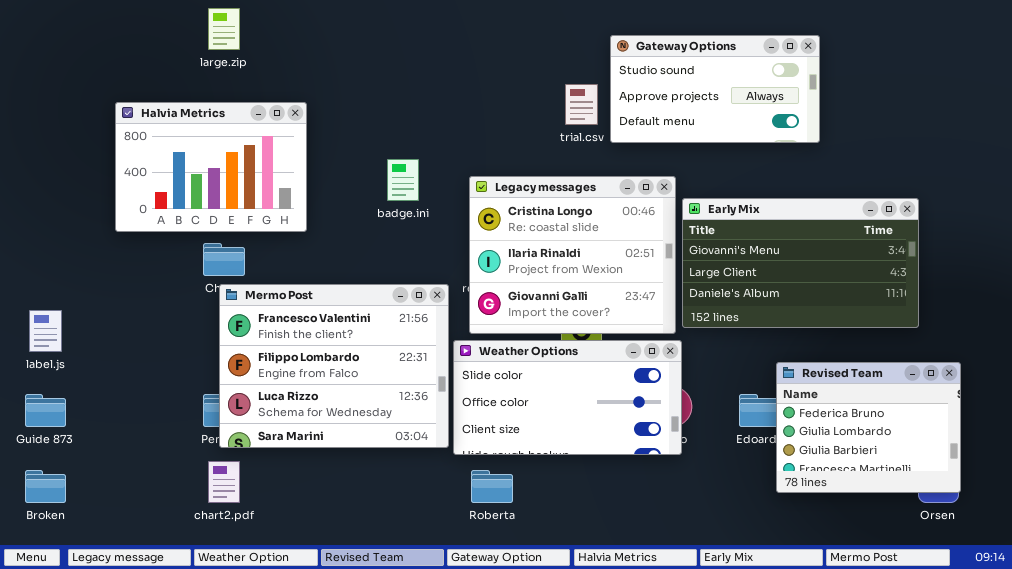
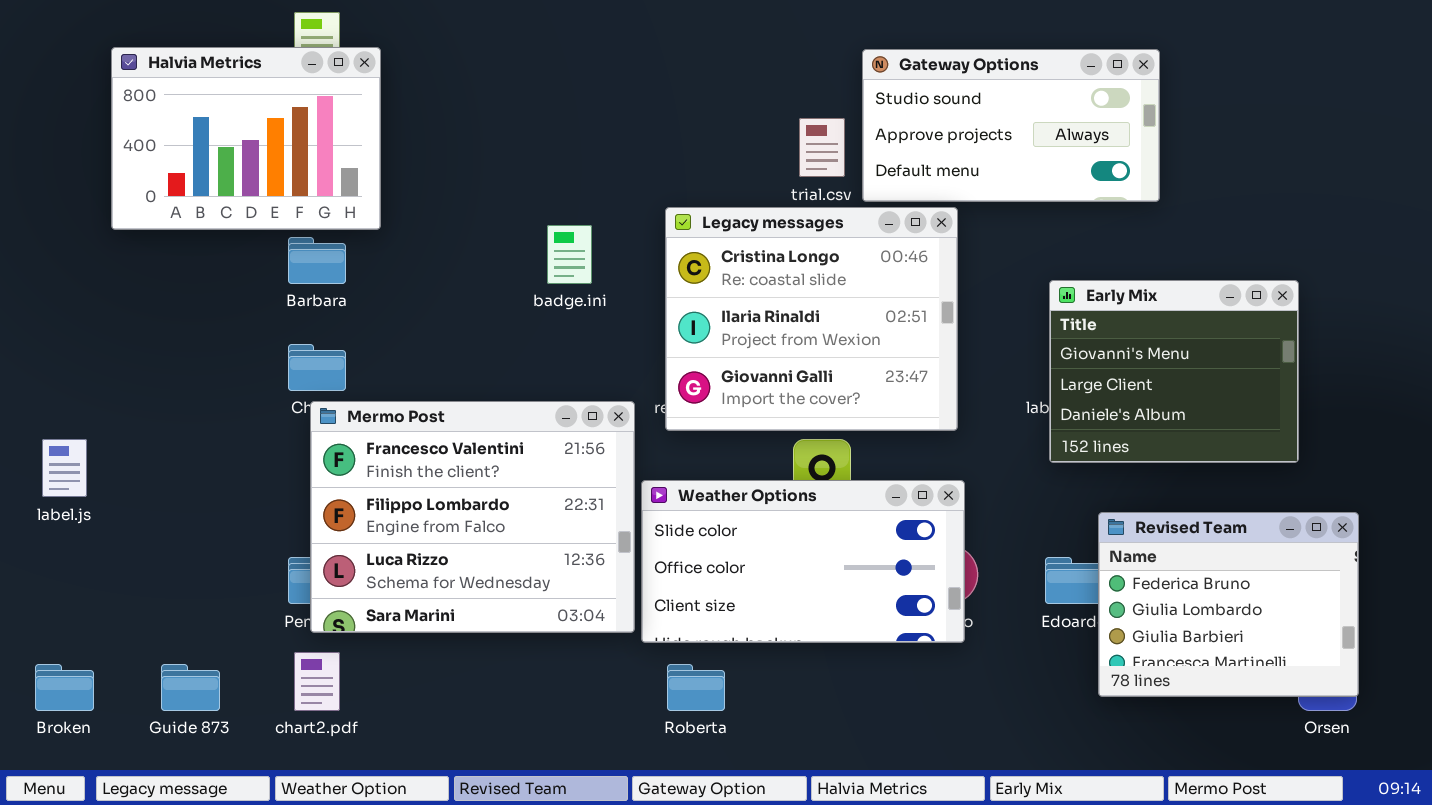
Halvia Metrics: [115,102,307,232] -> [111,47,381,230], moved
Legacy messages: [469,176,676,334] -> [665,207,958,431], moved
Early Mix: [682,198,919,328] -> [1049,280,1299,463], resized
Guide 873: [25,394,66,427] -> [161,664,220,711], moved

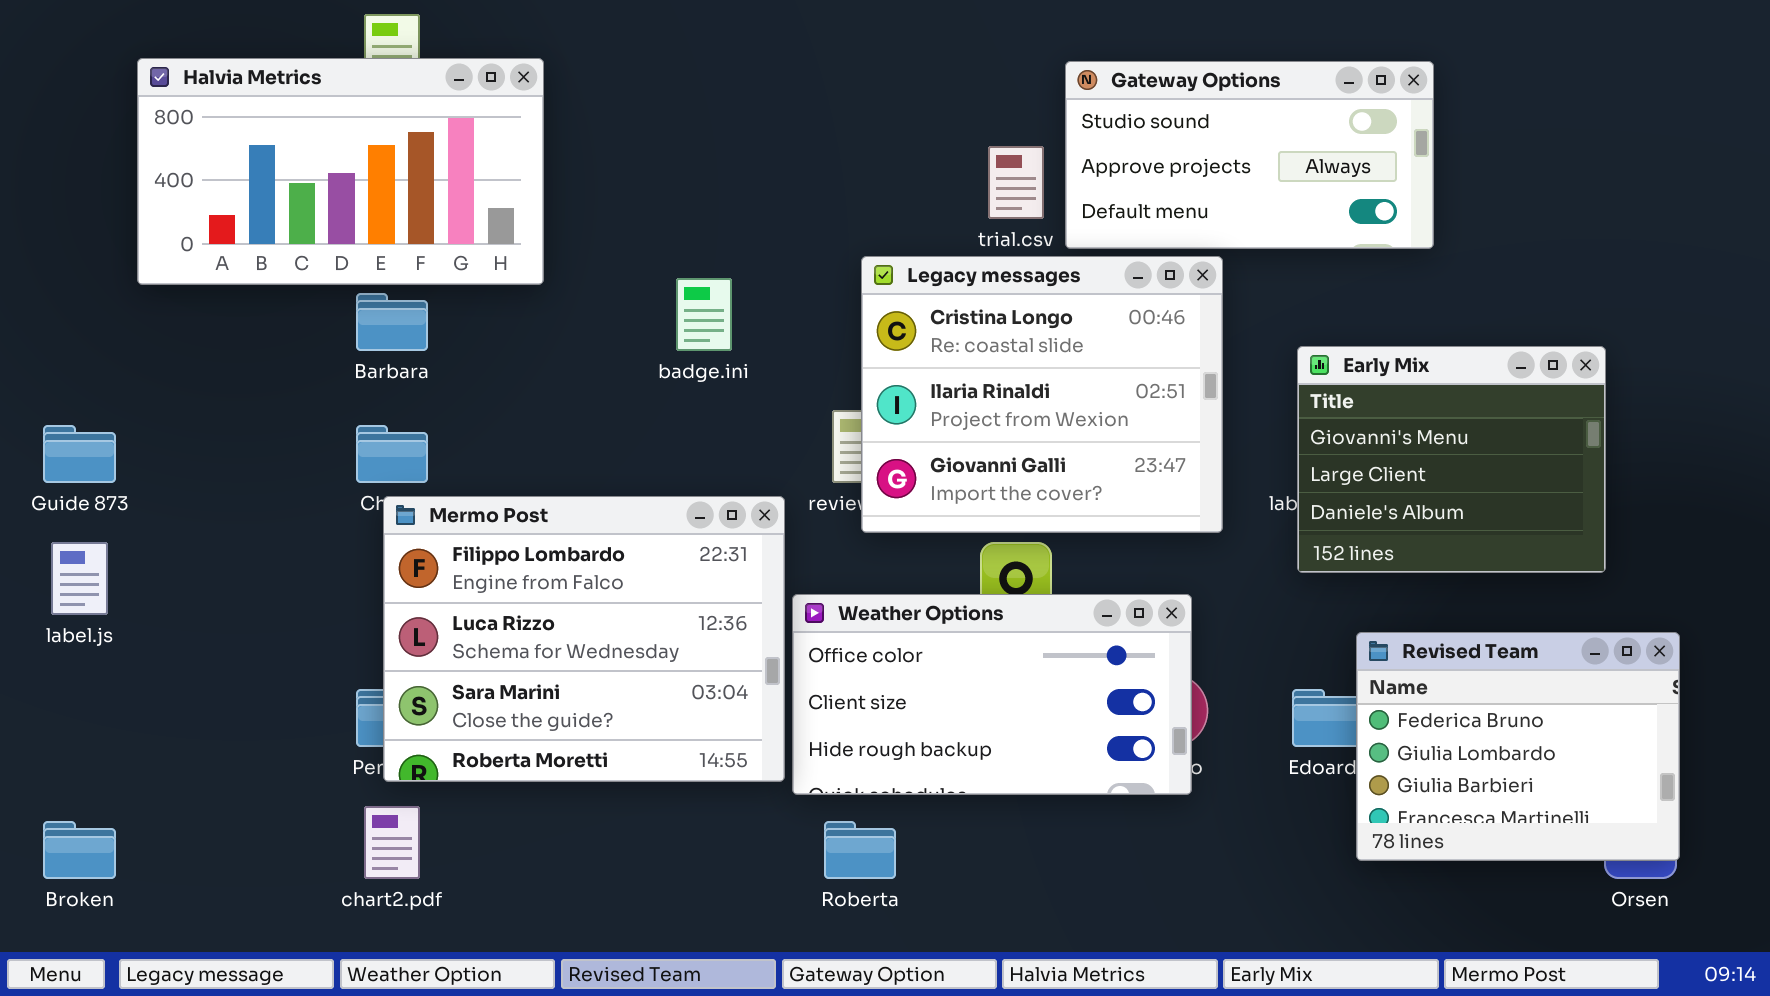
Halvia Metrics: [111,47,381,230] -> [137,58,544,285], resized
Legacy messages: [665,207,958,431] -> [861,256,1223,533], moved
Mermo Post: [310,401,635,633] -> [383,496,785,782], scrolled down 1 row
Weather Options: [641,480,965,643] -> [792,594,1192,795], scrolled down 1 row
Guide 873: [161,664,220,711] -> [43,425,116,483], moved

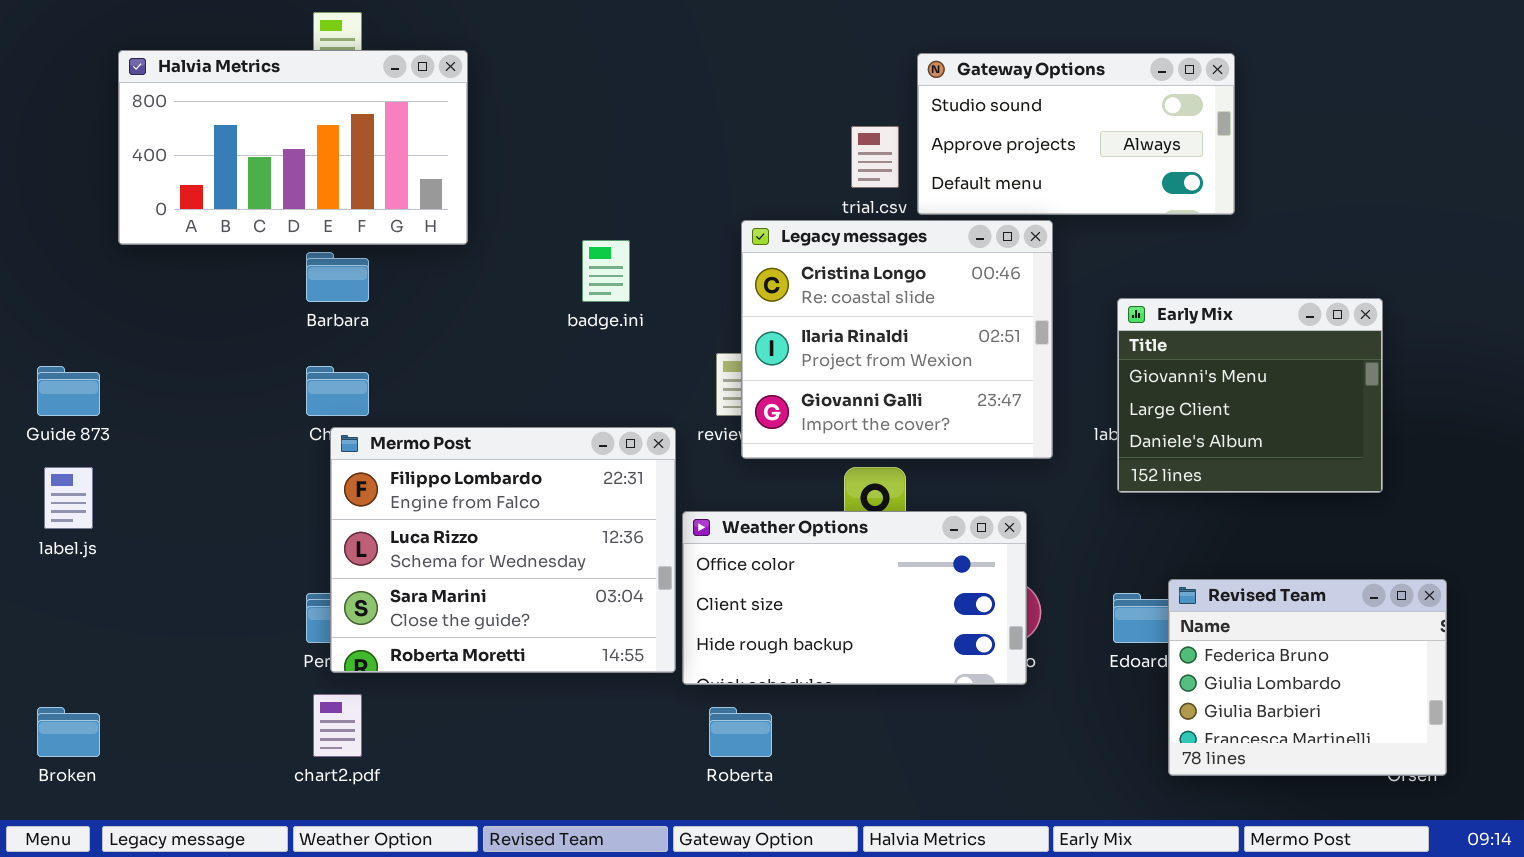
Revised Team: [1356,632,1680,861] -> [1168,579,1447,776], moved

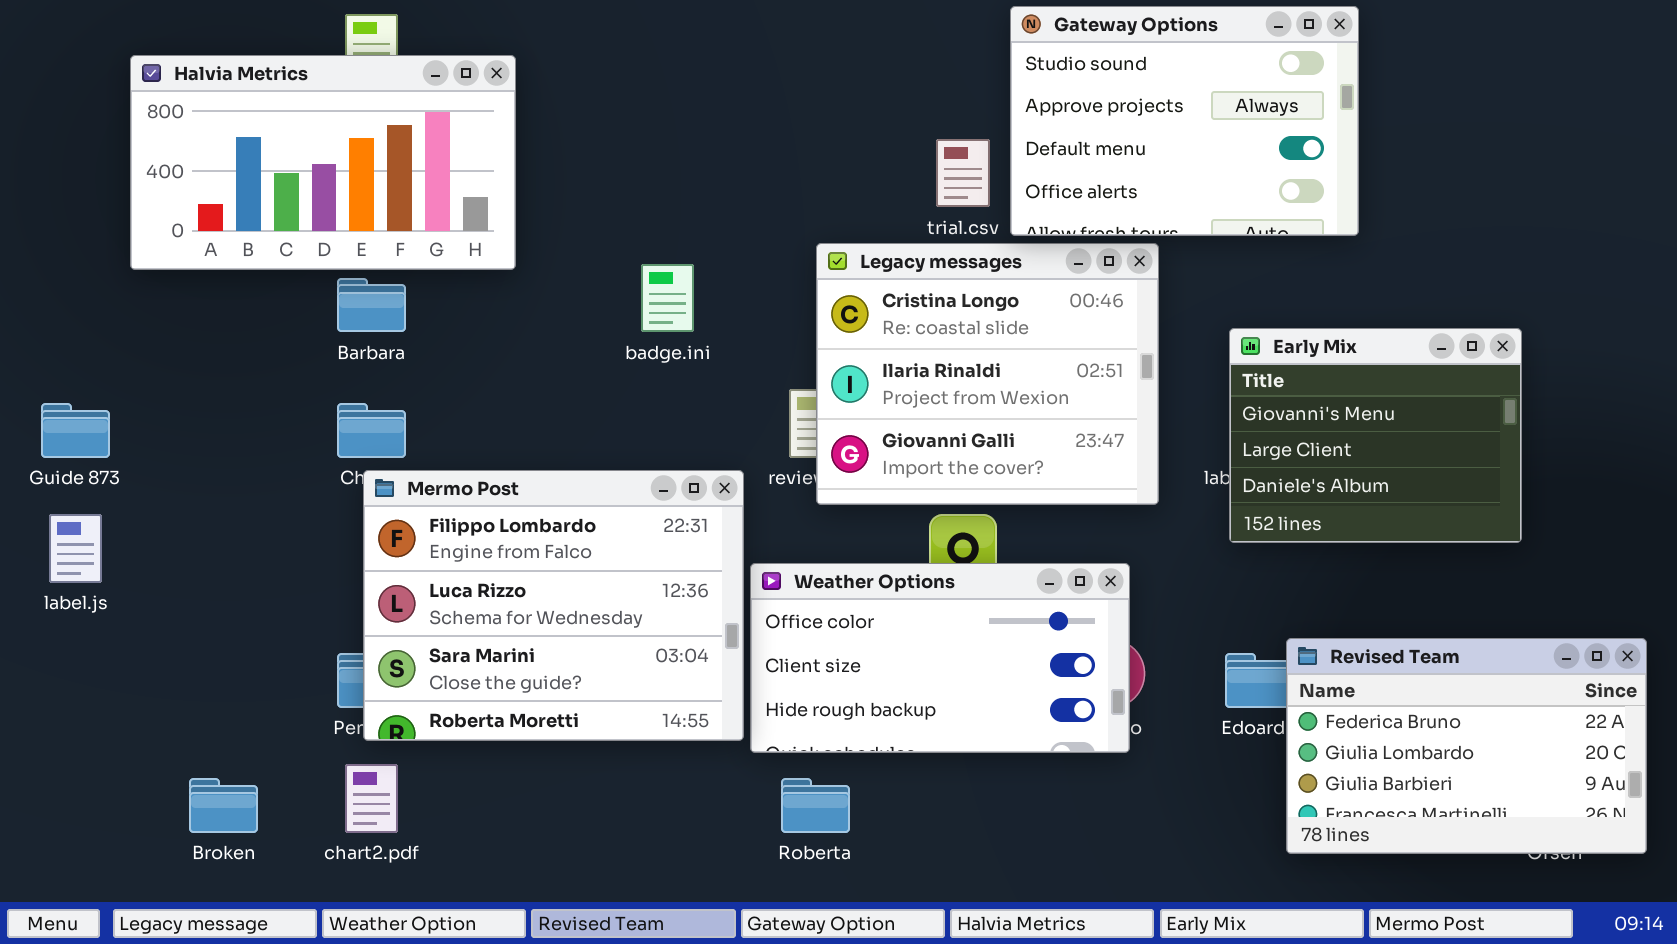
Gateway Options: [917,53,1235,215] -> [1010,6,1359,236], resized
Revised Team: [1168,579,1447,776] -> [1286,638,1647,854], resized
Broken: [37,707,100,757] -> [189,778,258,833], moved

